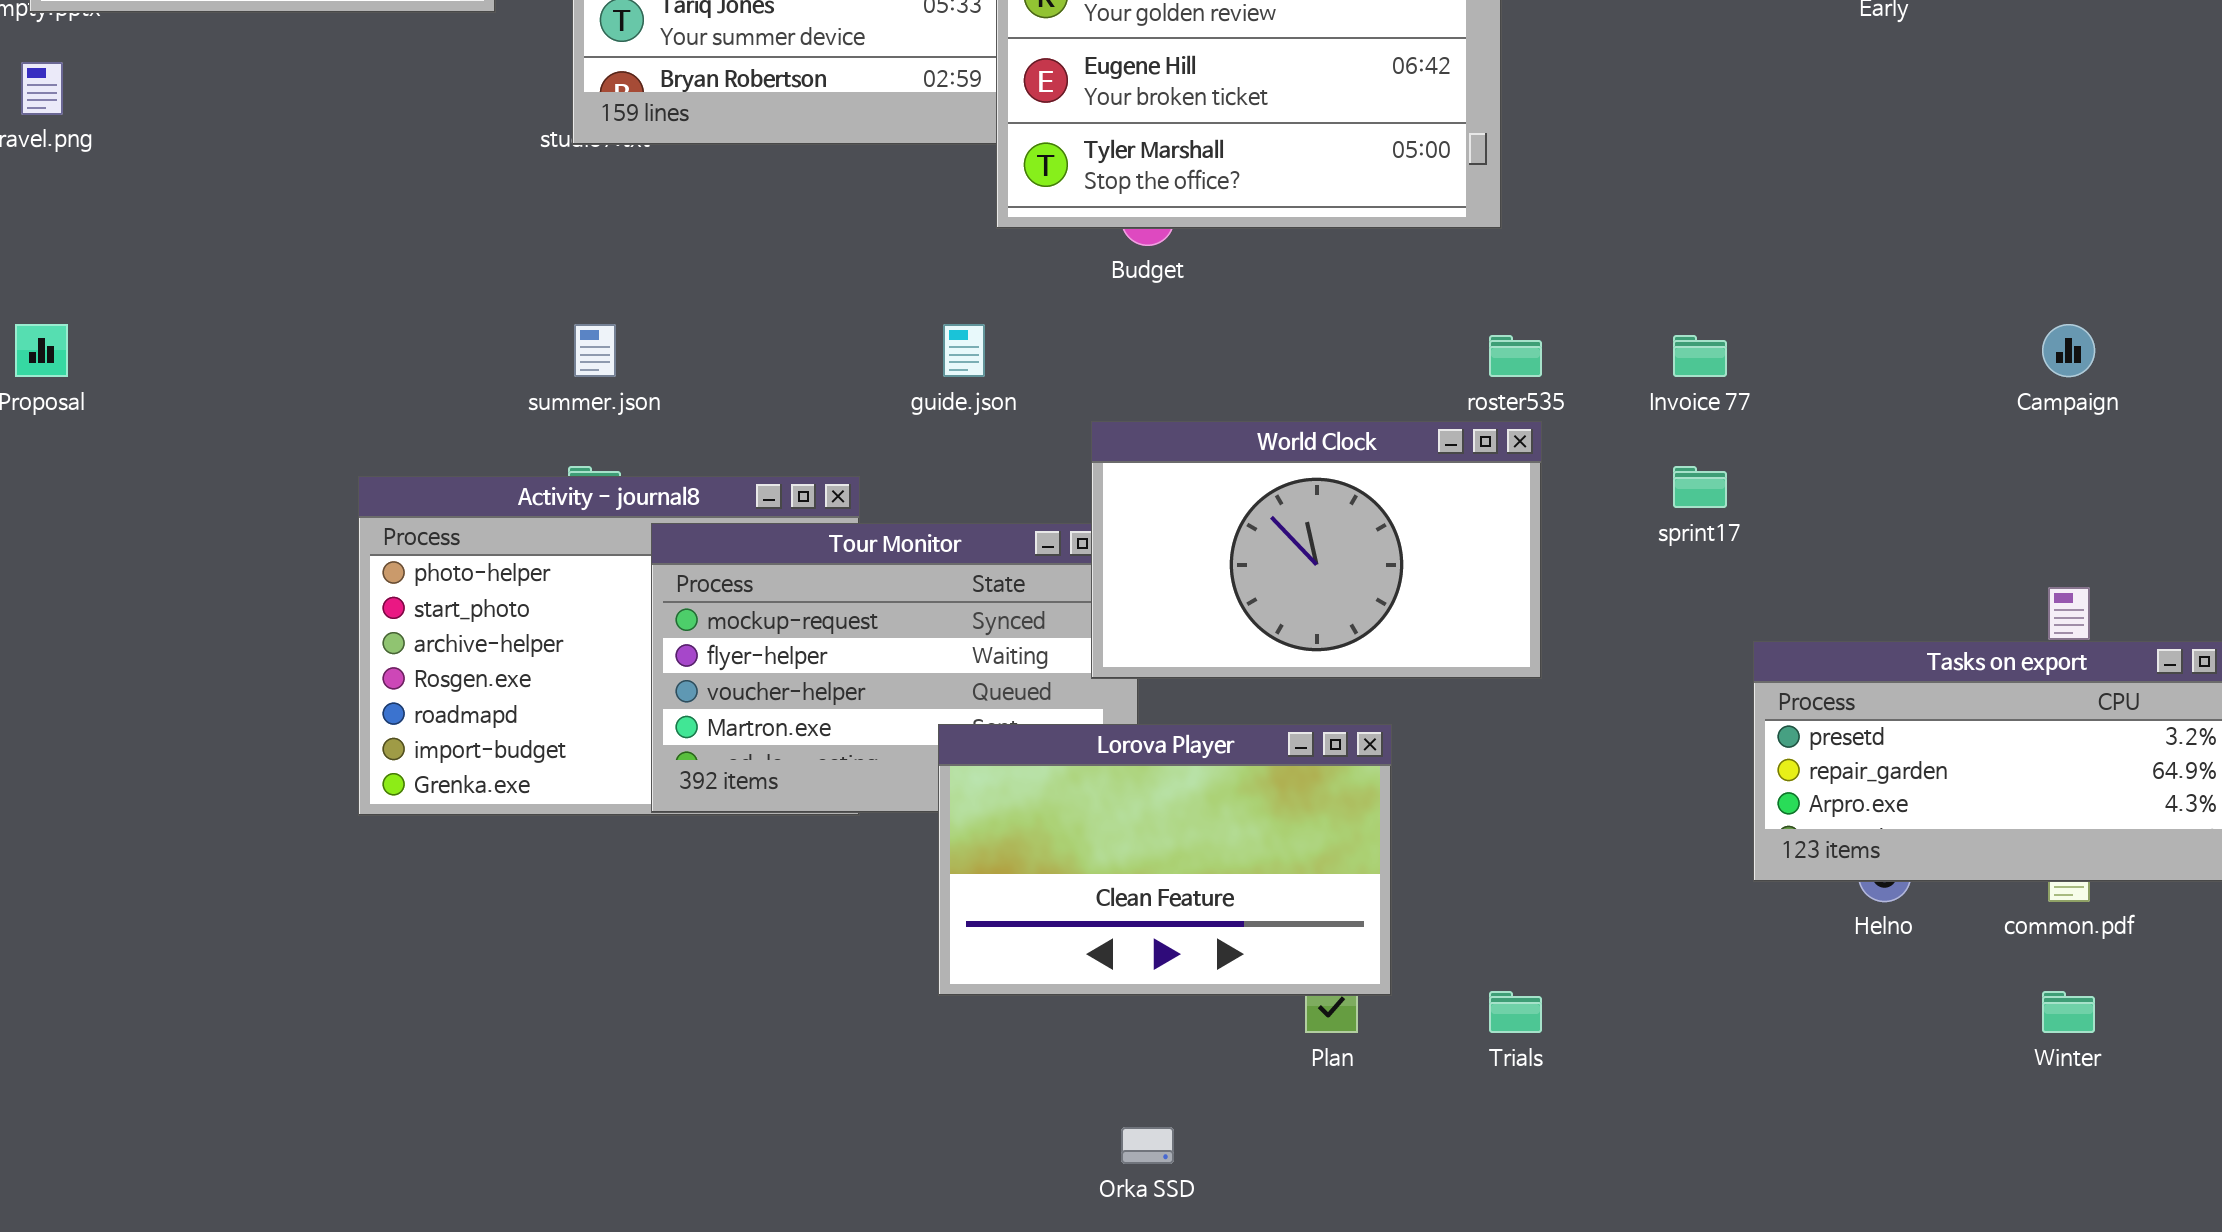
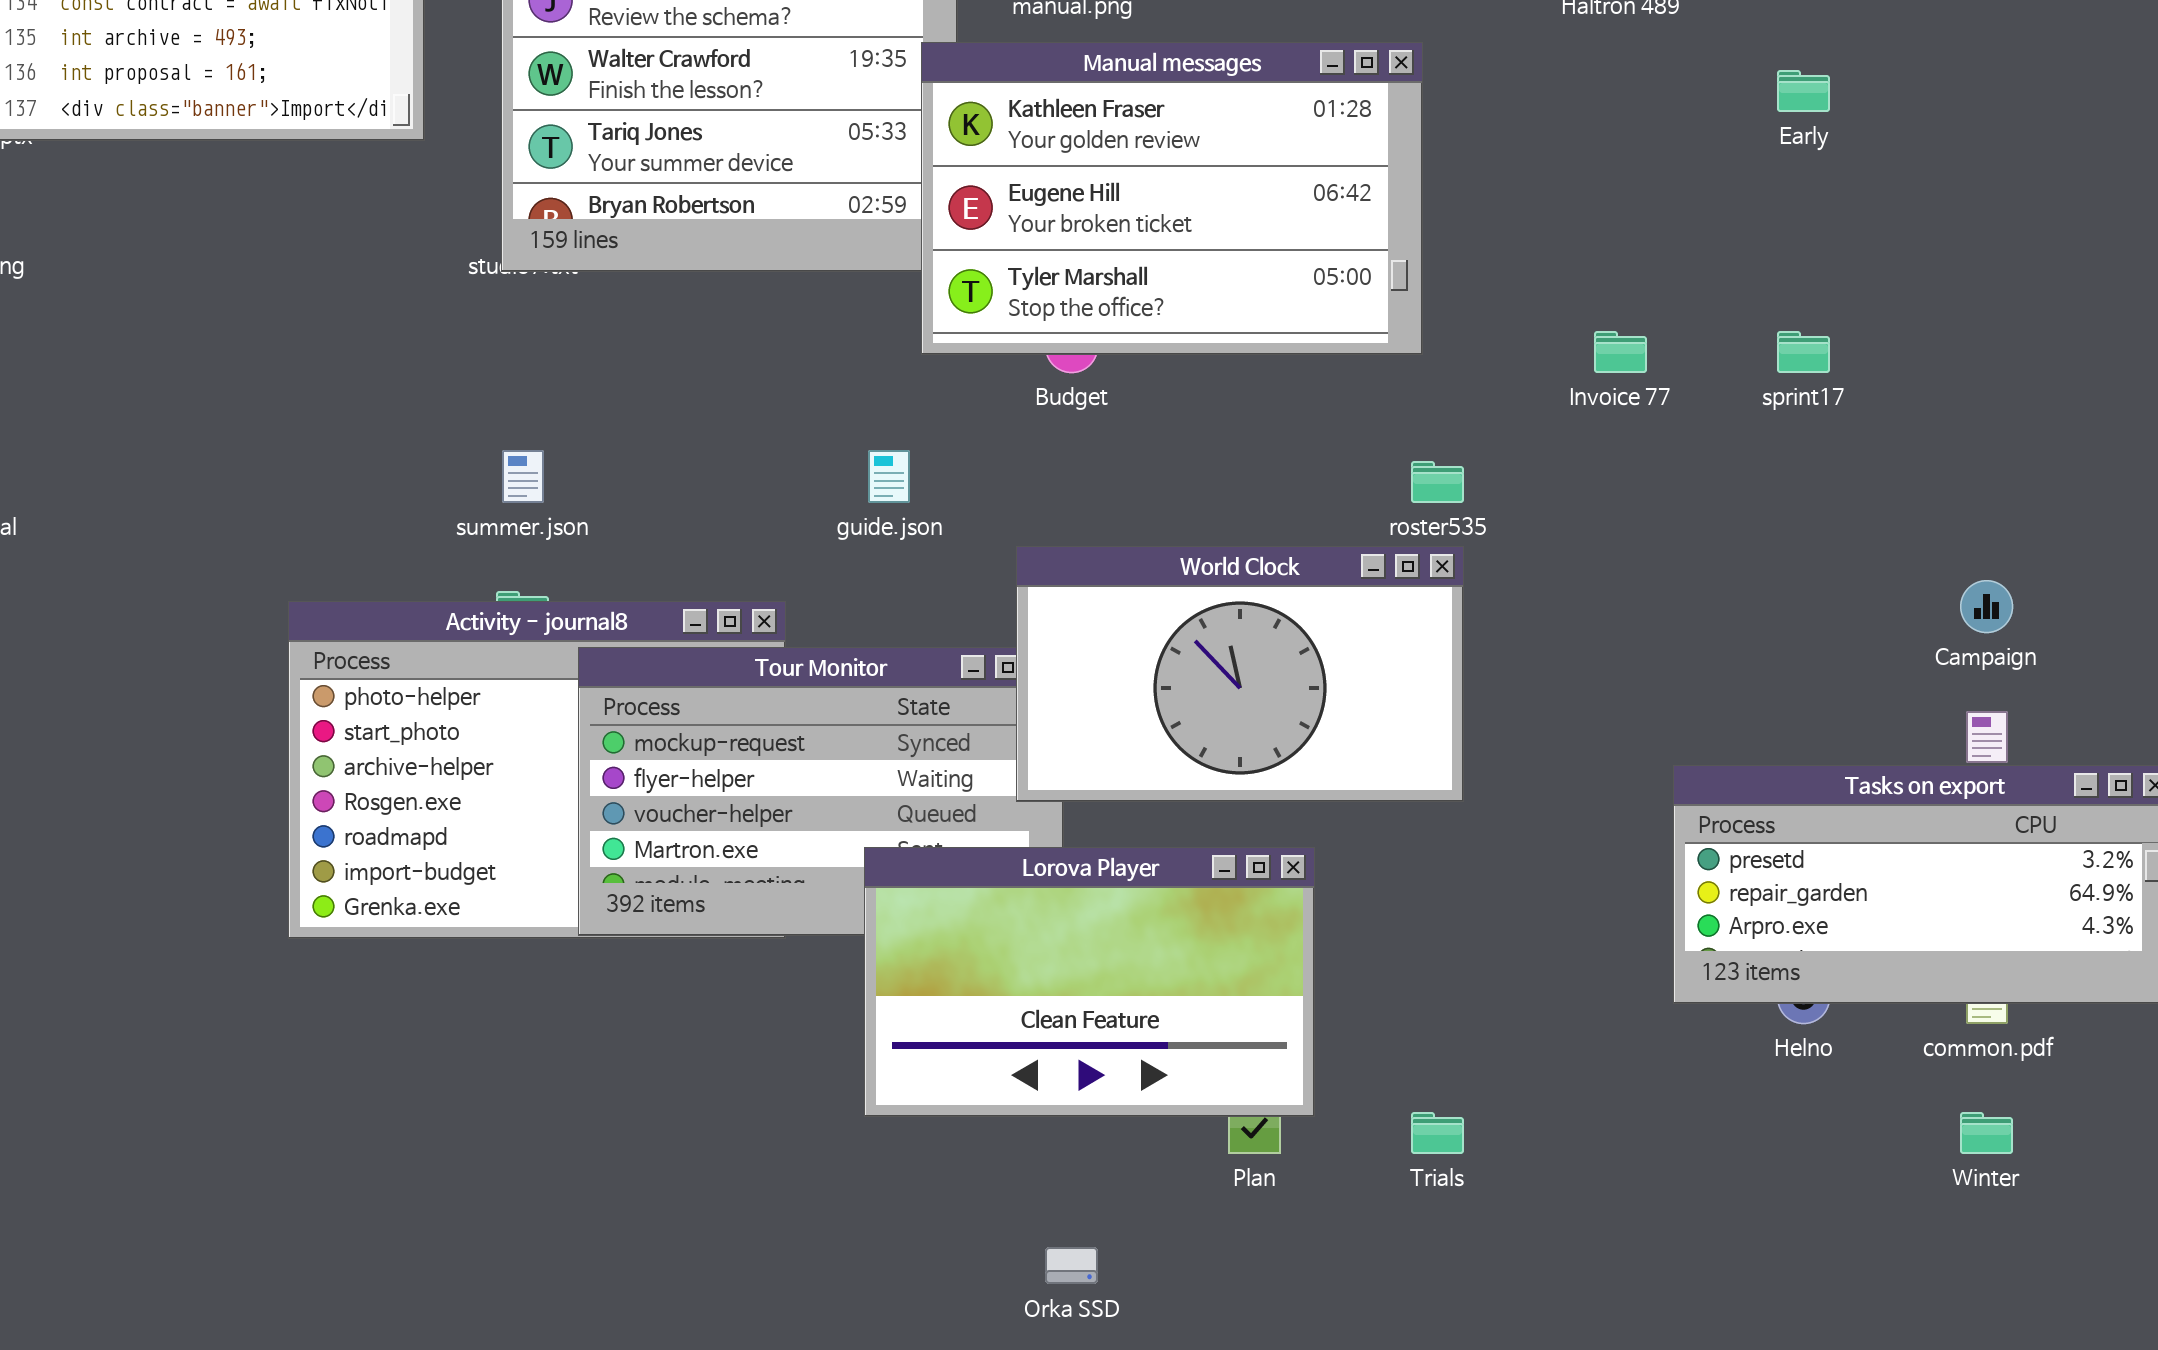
Campaign: [2042,324,2095,377] -> [1960,580,2013,633], moved
Invoice 77: [1673,335,1727,377] -> [1594,331,1647,373], moved
sprint17: [1673,466,1727,508] -> [1777,331,1830,373], moved

